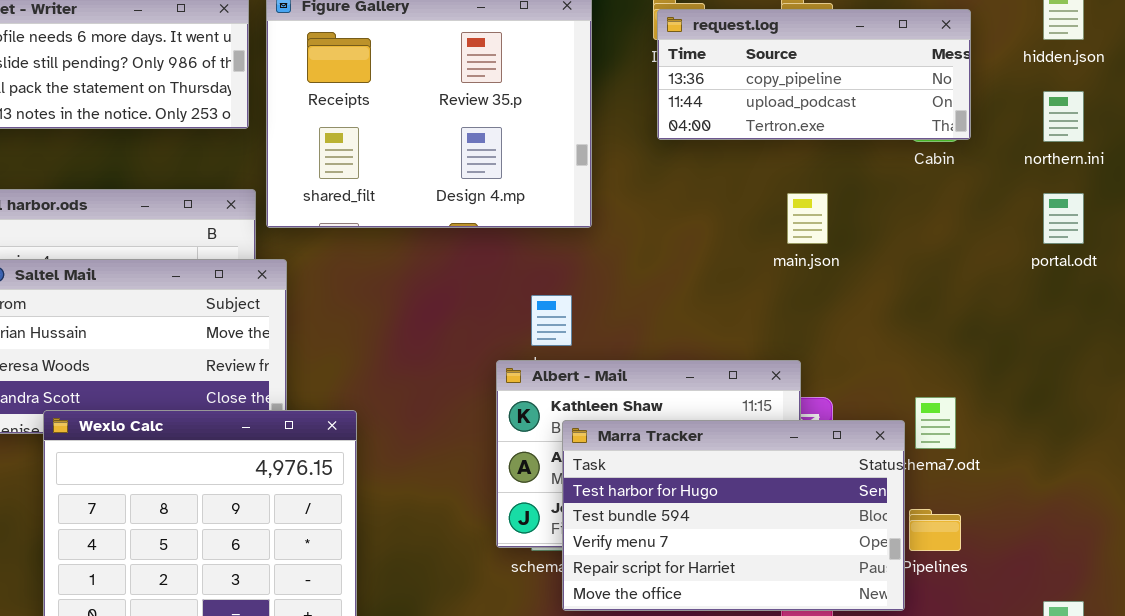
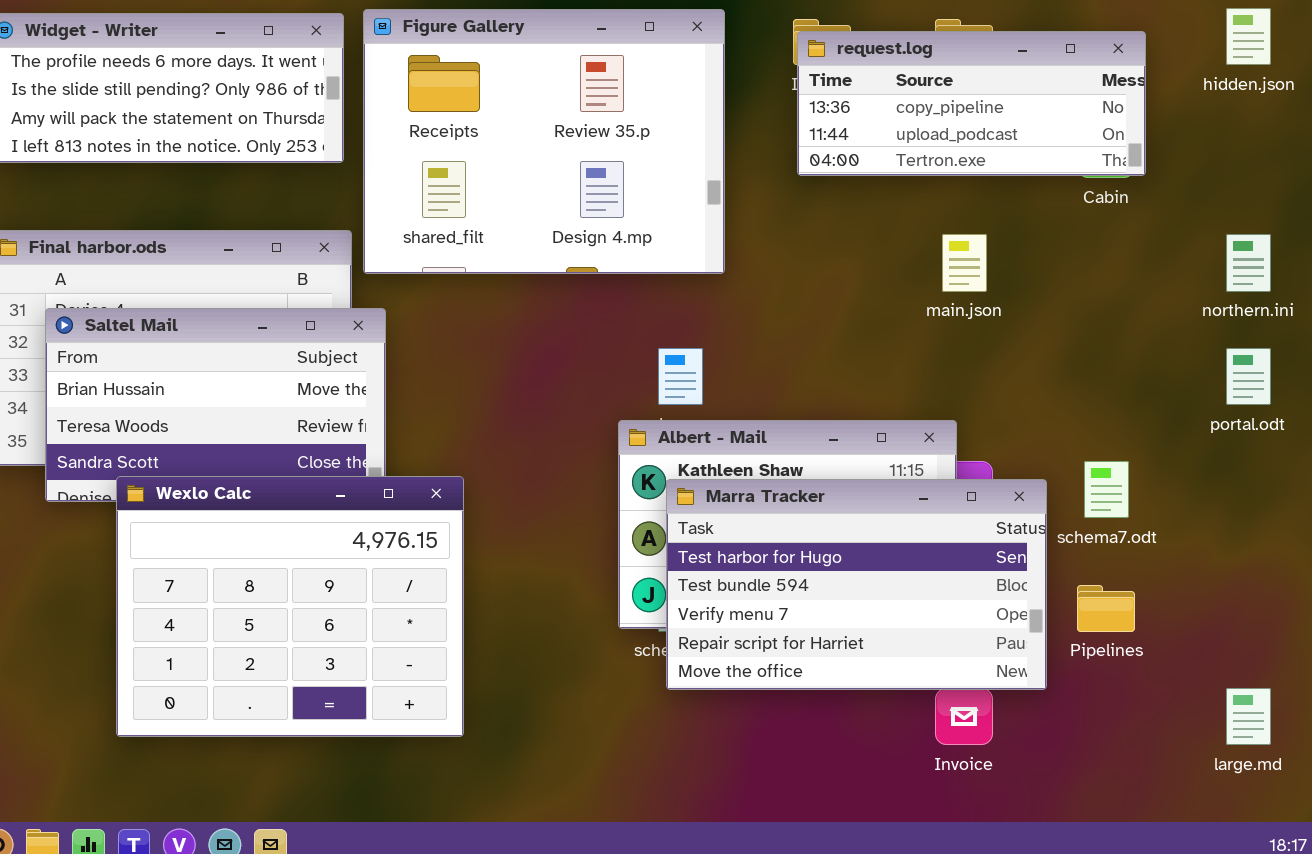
northern.ini: [1043,91,1084,142] -> [1226,234,1271,292], moved
portal.odt: [1043,193,1084,244] -> [1226,348,1271,405], moved
Marra Tracker: [562,420,905,611] -> [666,479,1047,690], moved

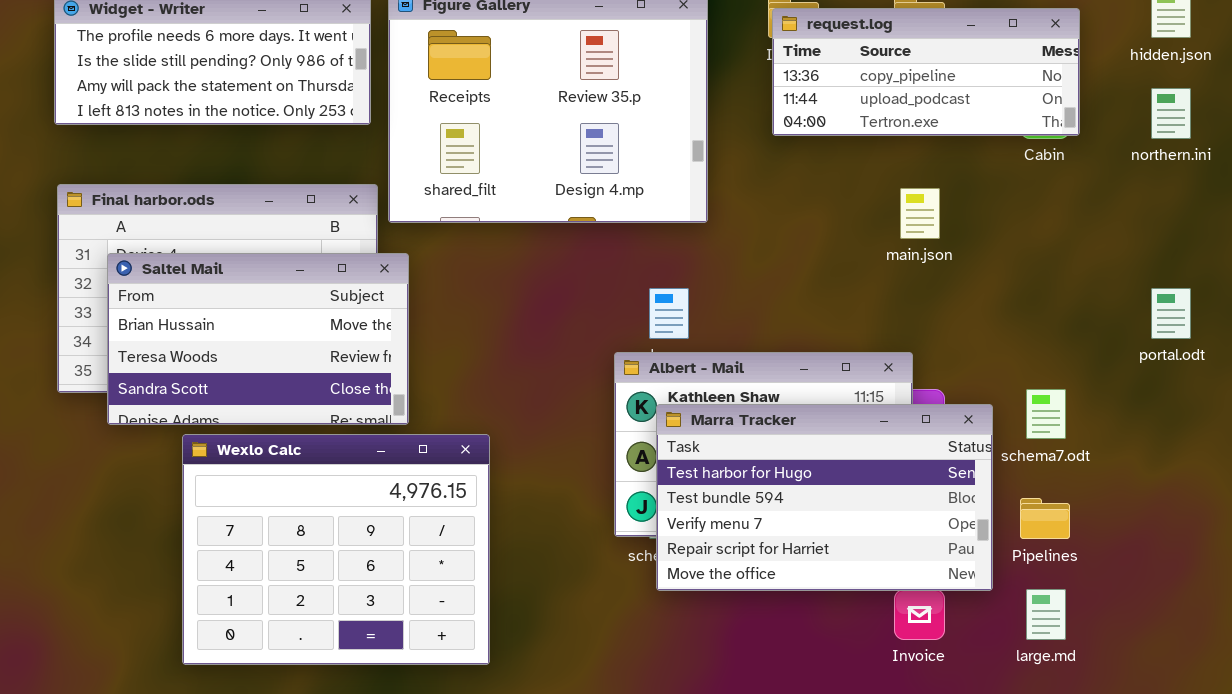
northern.ini: [1226,234,1271,292] -> [1151,88,1191,139], moved
Wexlo Calc: [116,476,464,737] -> [182,434,490,665], moved
large.md: [1226,688,1271,745] -> [1026,589,1066,640], moved

